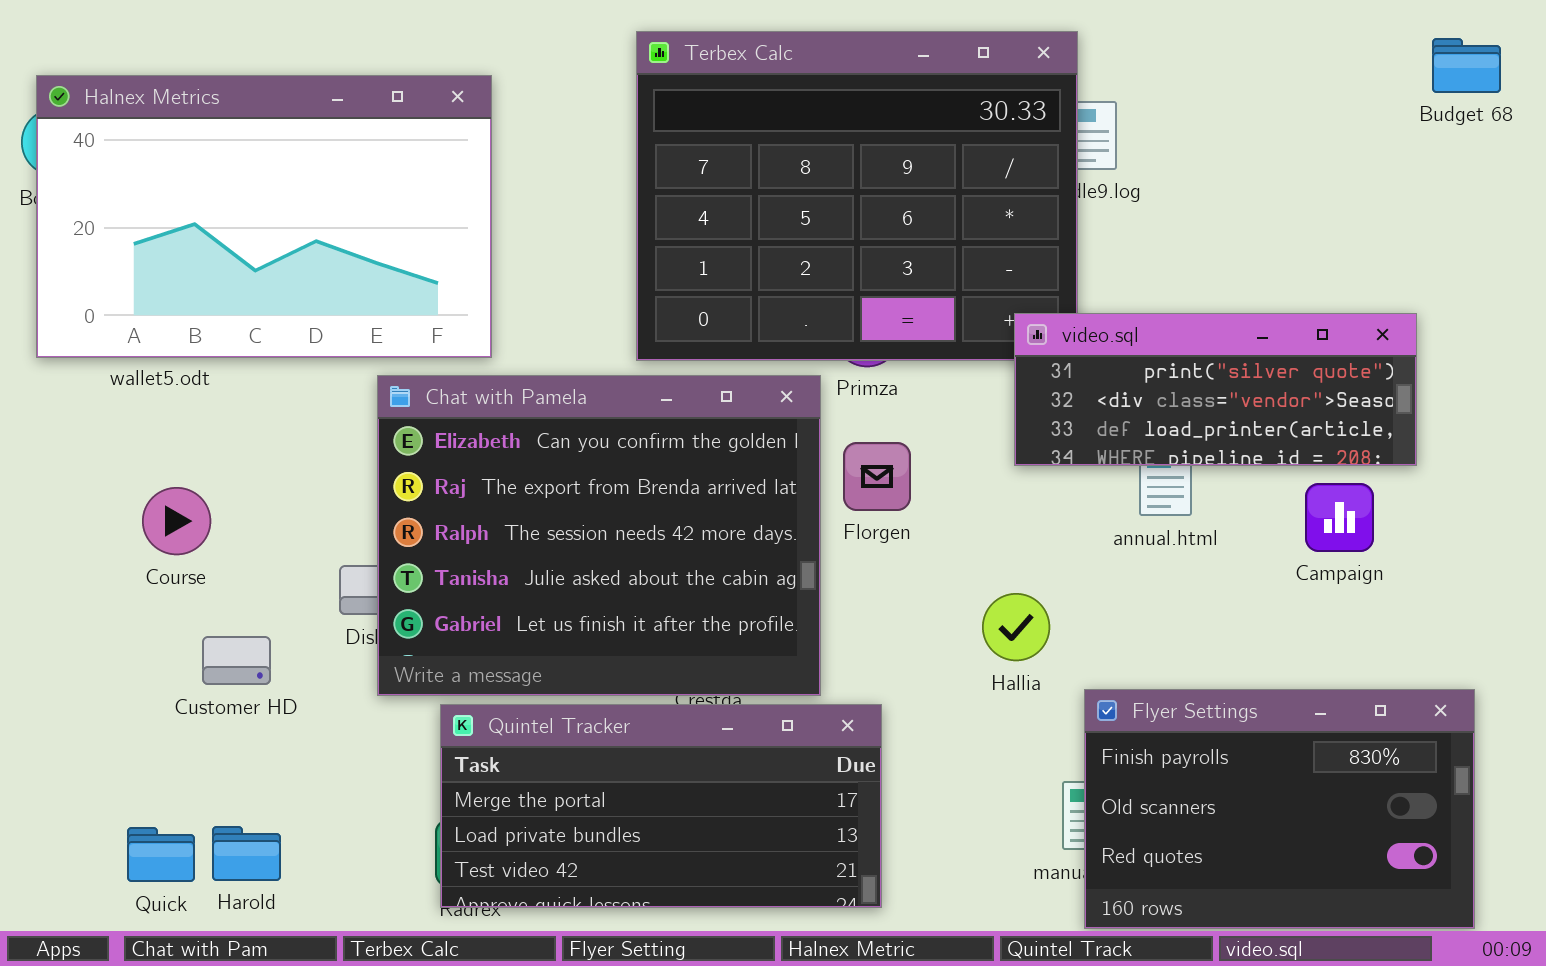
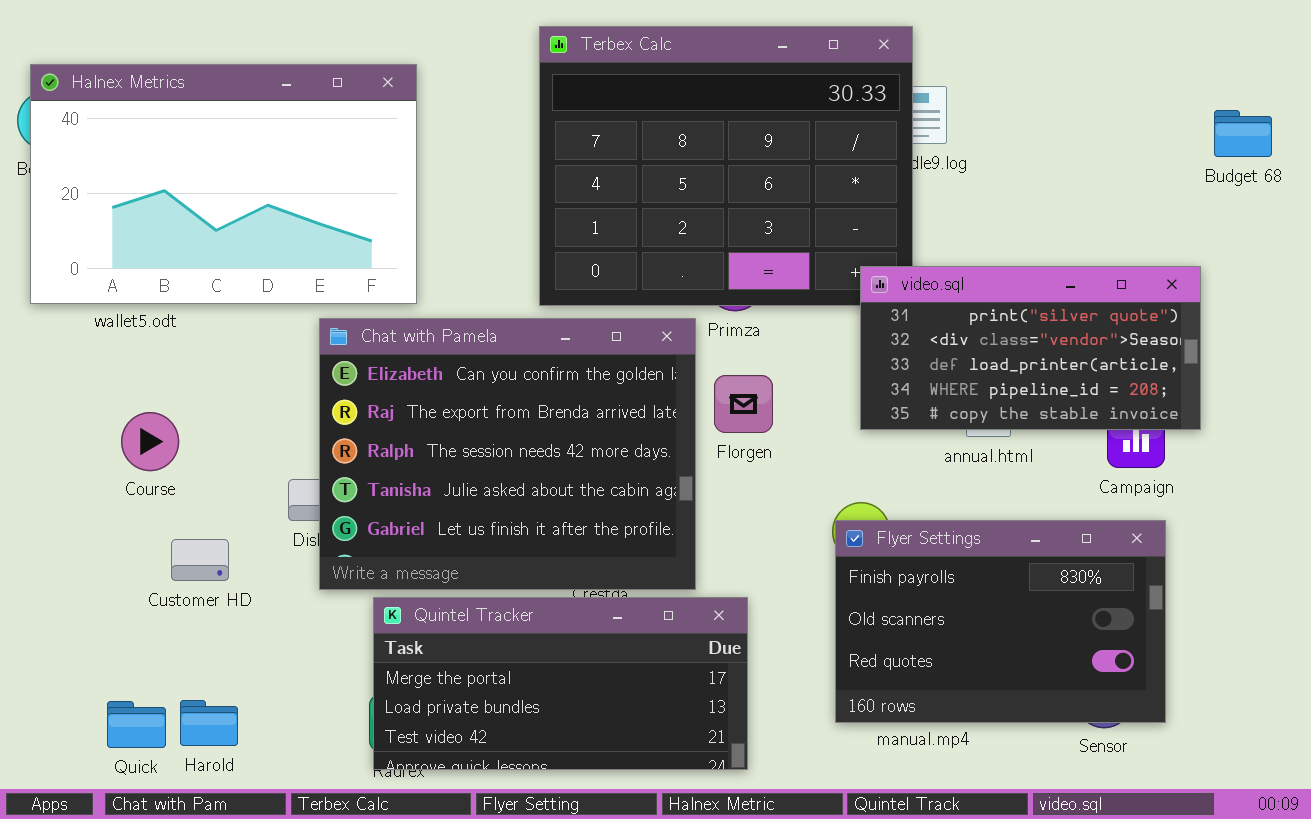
Budget 68: [1432,38,1501,93] -> [1214,110,1272,157], moved
video.sql: [1014,313,1417,466] -> [860,266,1201,430], resized
Flyer Settings: [1084,689,1475,929] -> [835,520,1166,723], moved

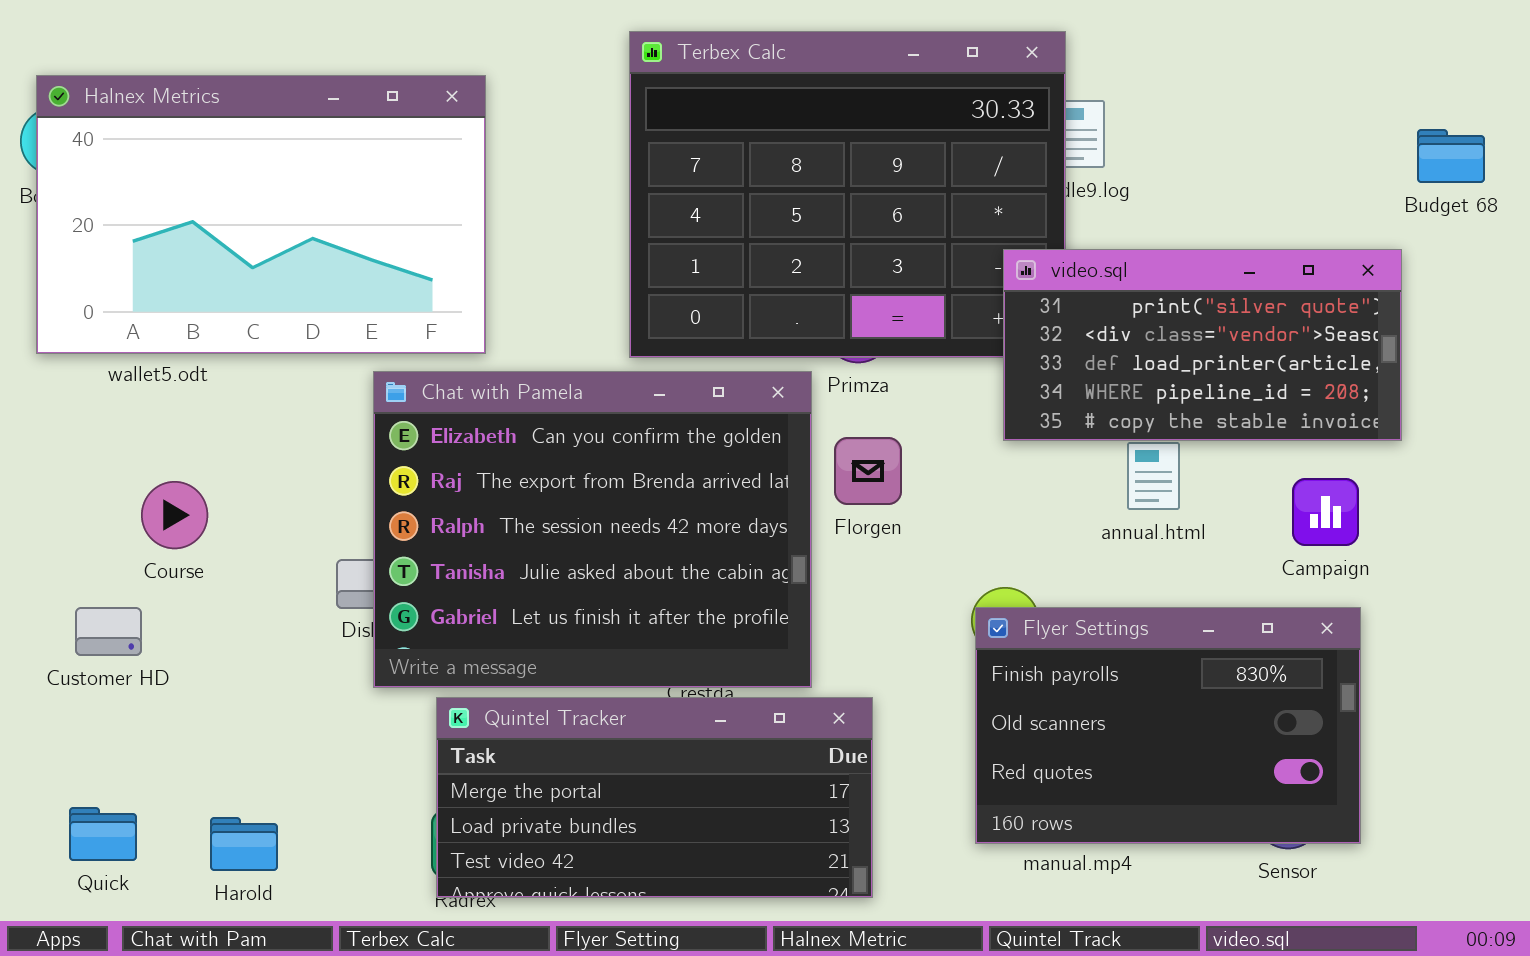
video.sql: [860,266,1201,430] -> [1003,249,1402,441], moved
Customer HD: [171,539,229,581] -> [75,607,142,656], moved
Quick: [107,701,166,748] -> [69,807,137,861], moved

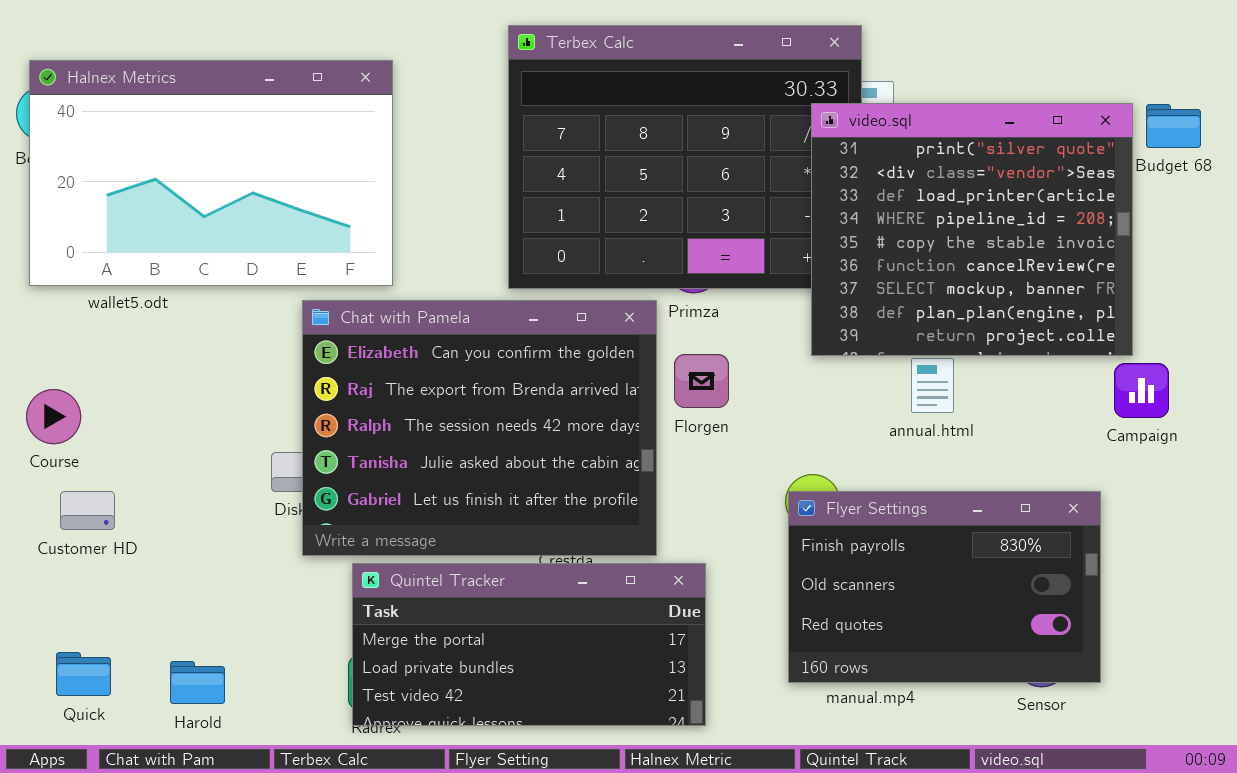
video.sql: [1003,249,1402,441] -> [811,103,1133,356], resized
Campaign: [1292,478,1359,546] -> [1114,363,1169,418], moved
Course: [141,481,208,549] -> [26,389,81,444], moved

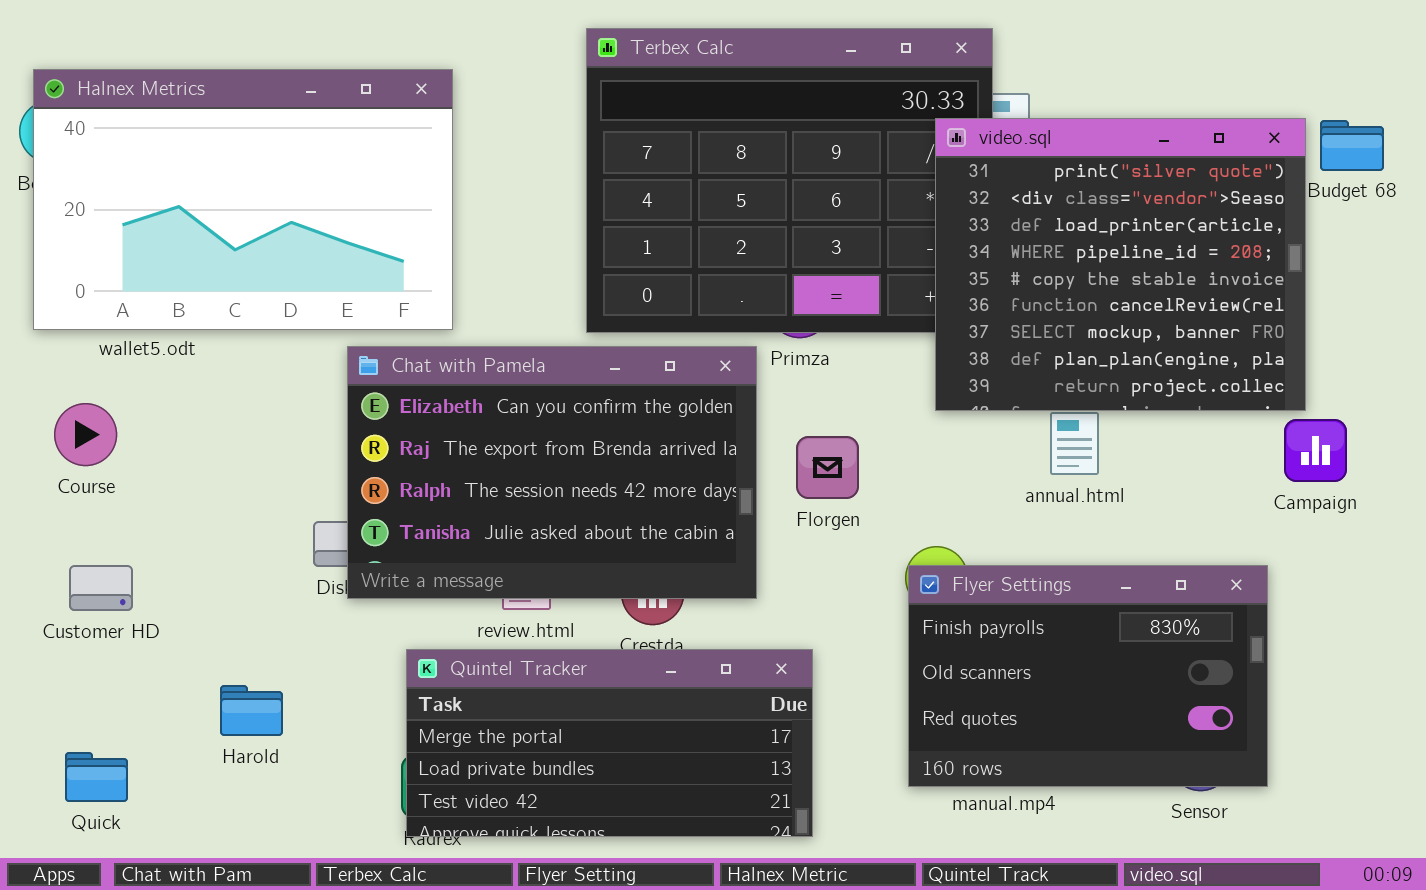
Chat with Pamela: [302,300,657,556] -> [347,346,757,599], resized
Florgen: [674,354,729,408] -> [796,436,859,499], moved
Course: [26,389,81,444] -> [54,403,117,466], moved
Harold: [170,661,225,704] -> [220,685,283,736], moved

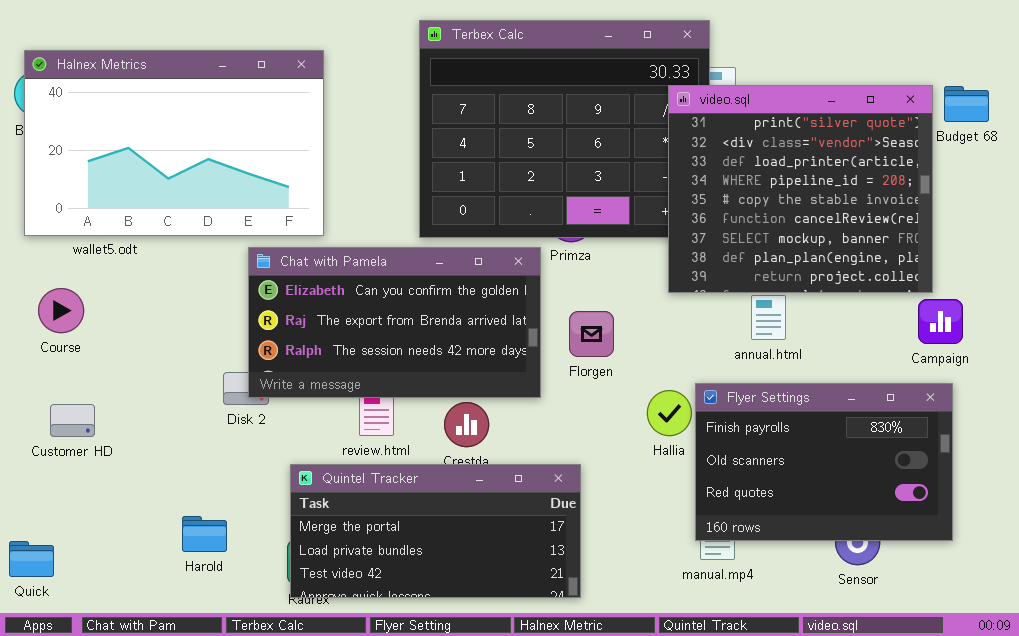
Chat with Pamela: [347,346,757,599] -> [248,247,541,398], resized
Flyer Settings: [908,565,1268,787] -> [695,383,953,541], moved
Harold: [220,685,283,736] -> [182,516,227,552], moved
Quick: [65,752,128,802] -> [9,541,54,577], moved

